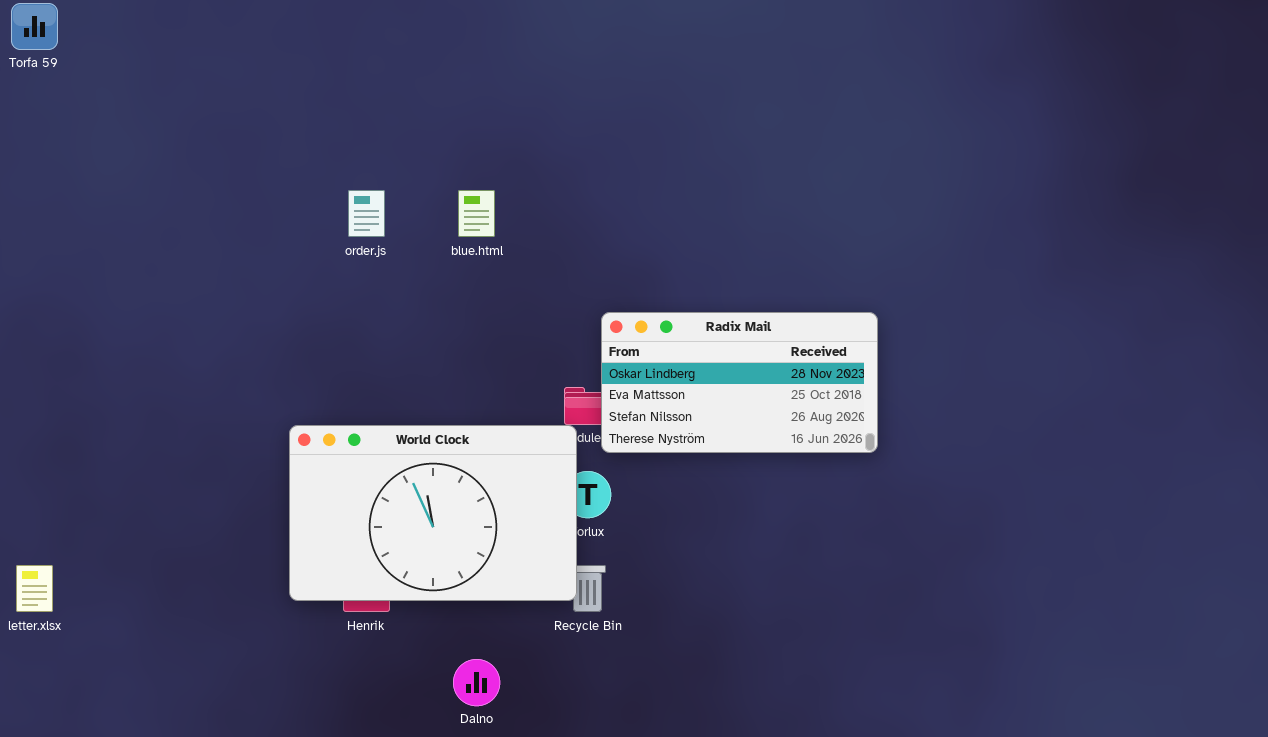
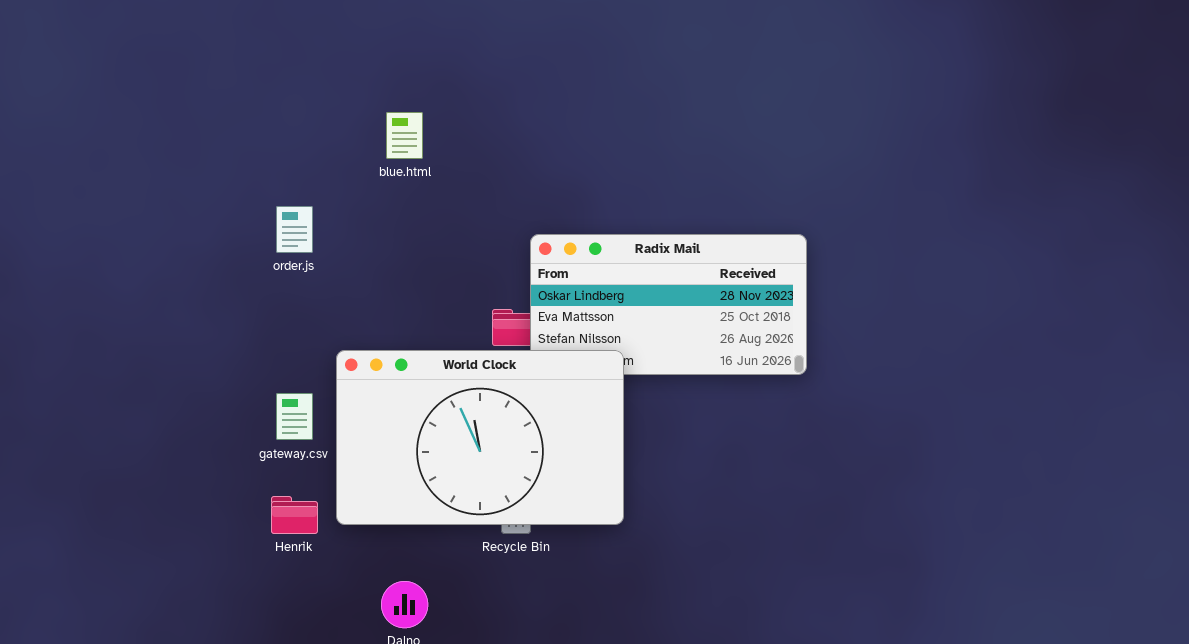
order.js: [348,190,385,237] -> [276,206,313,253], moved
World Clock: [289,425,577,601] -> [336,350,624,525], moved

